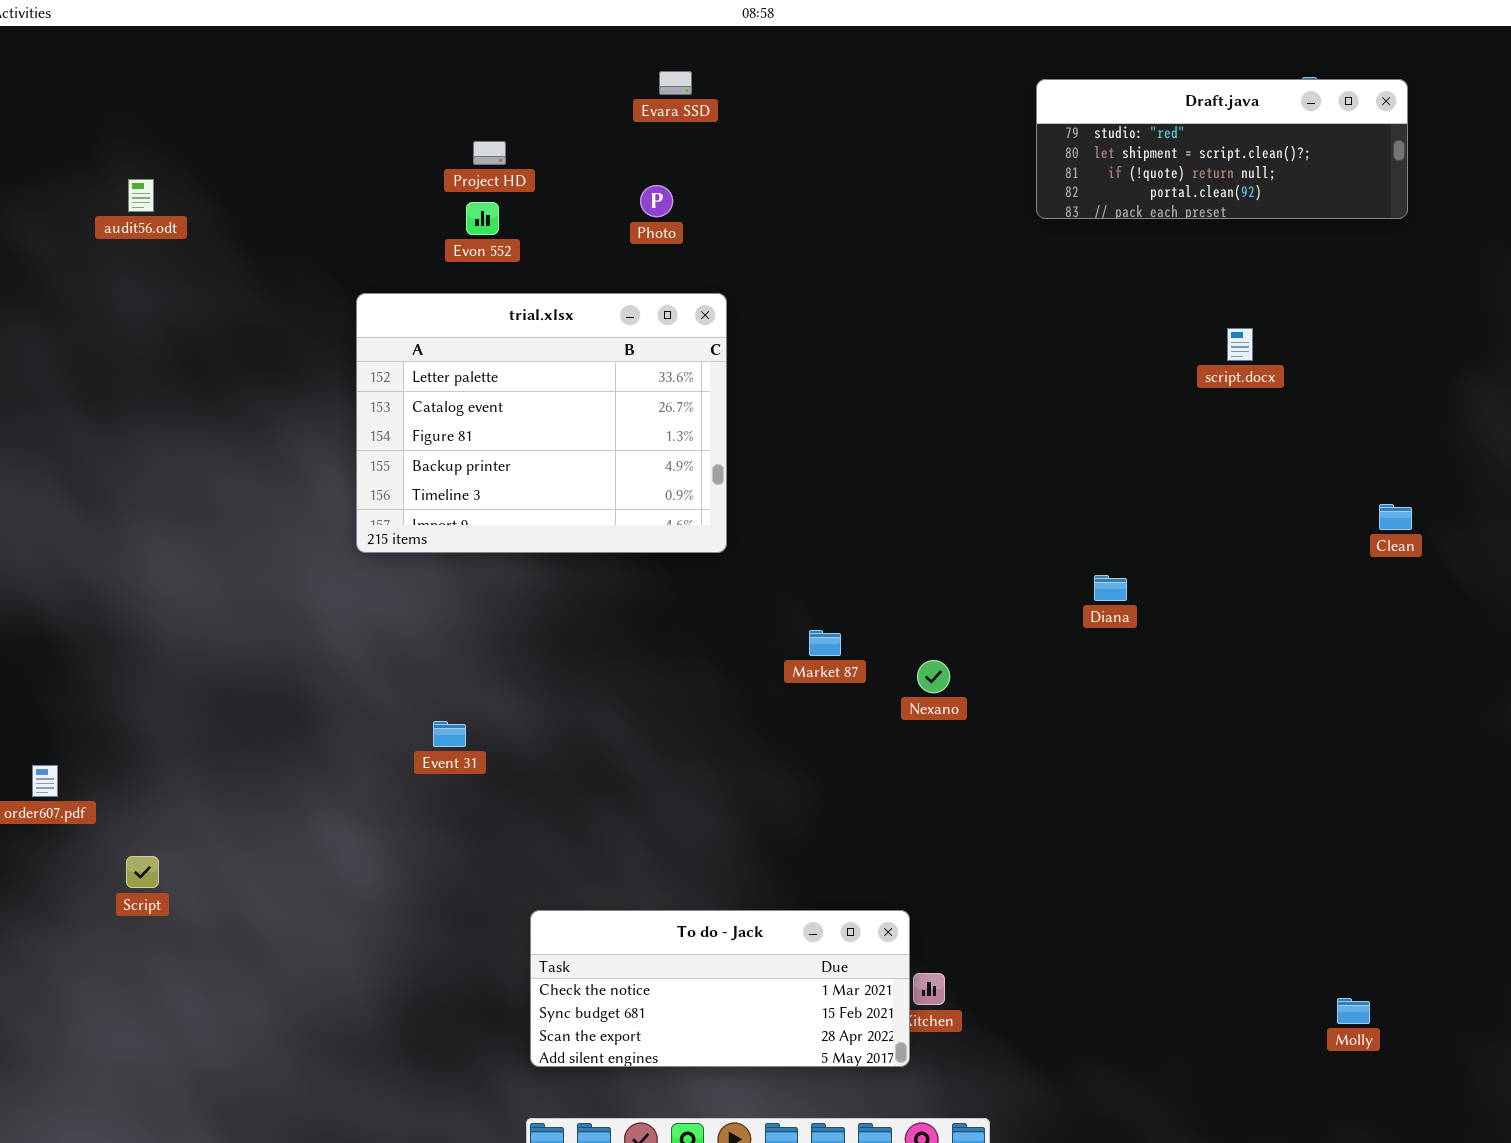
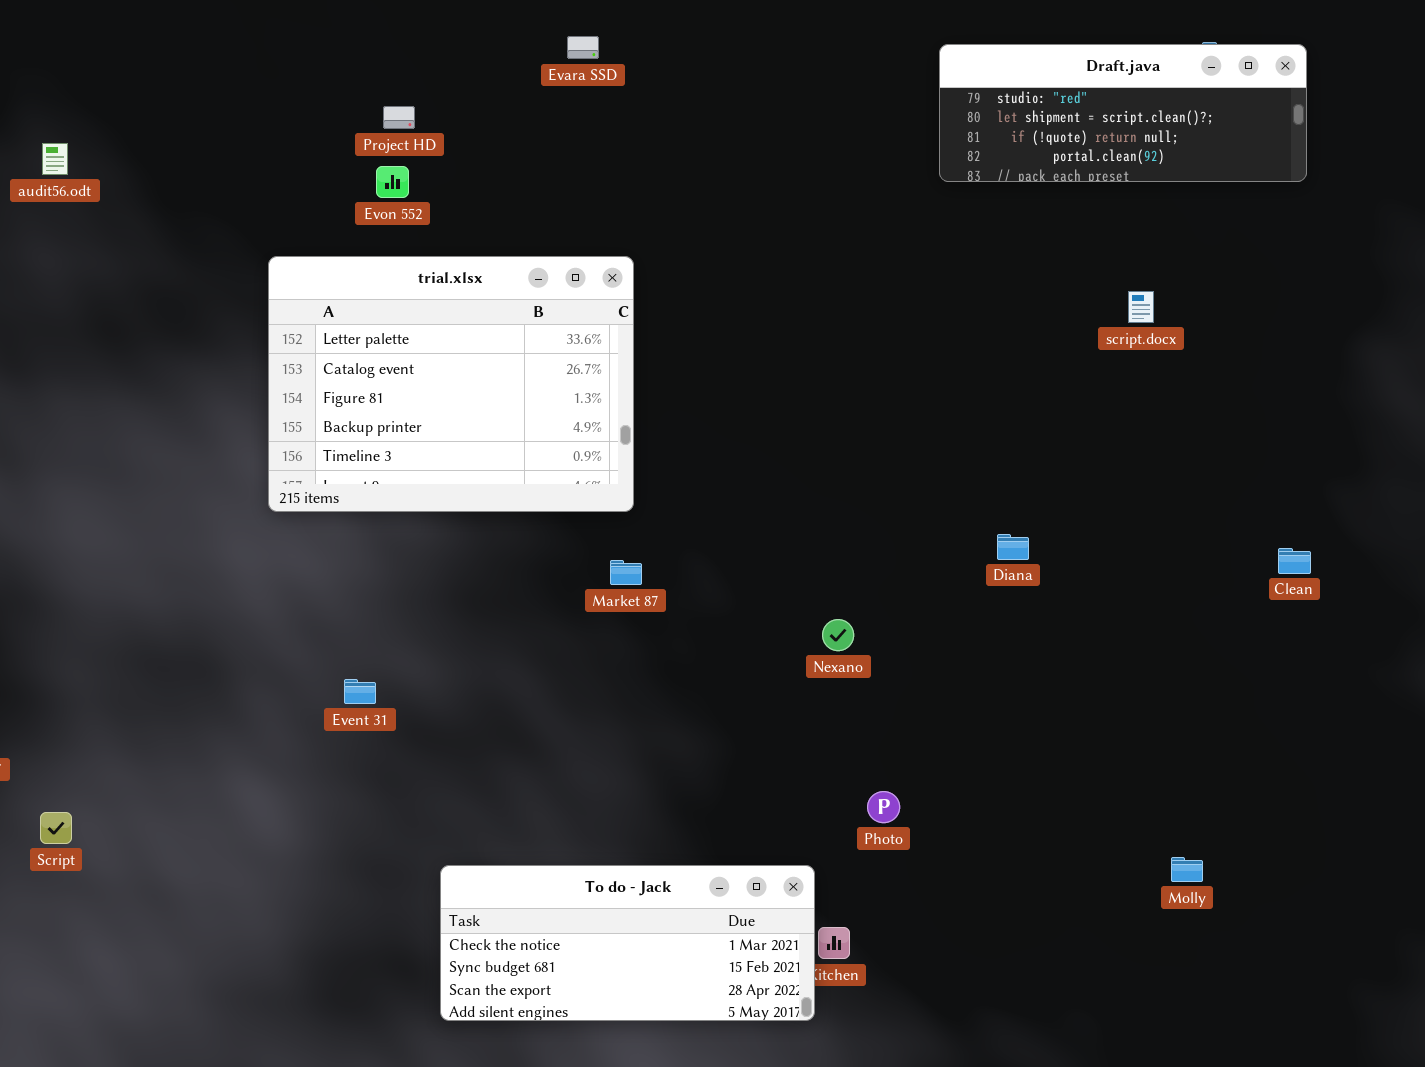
Photo: [640,185,673,217] -> [867,791,900,823], moved
Clean: [1379,504,1412,530] -> [1278,548,1311,574], moved
Market 87: [809,630,841,656] -> [610,560,642,585], moved
Molly: [1337,998,1370,1024] -> [1171,857,1203,882], moved

